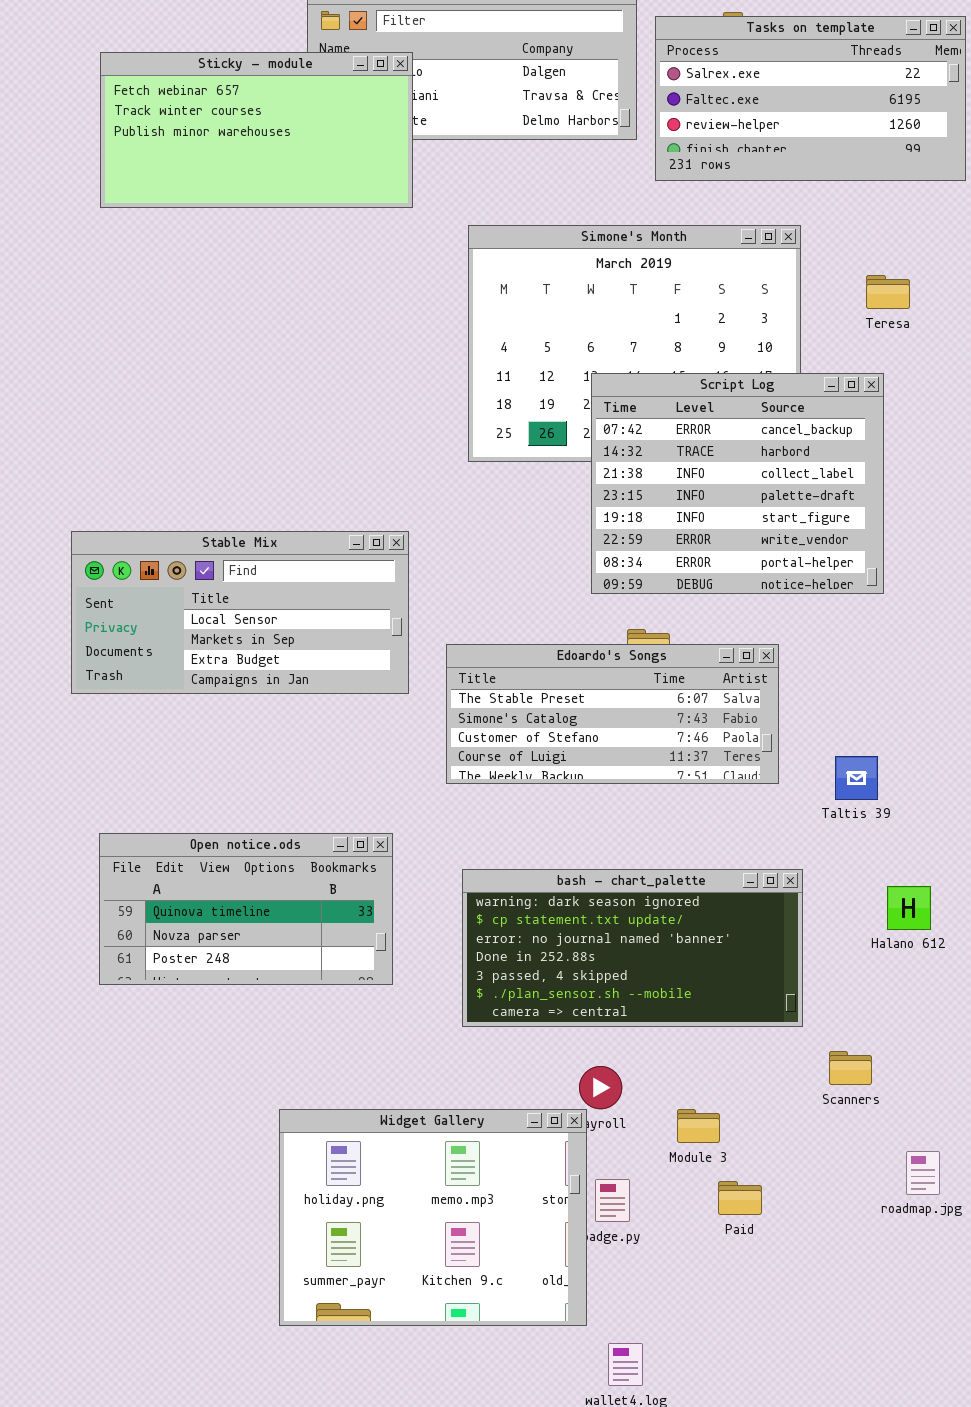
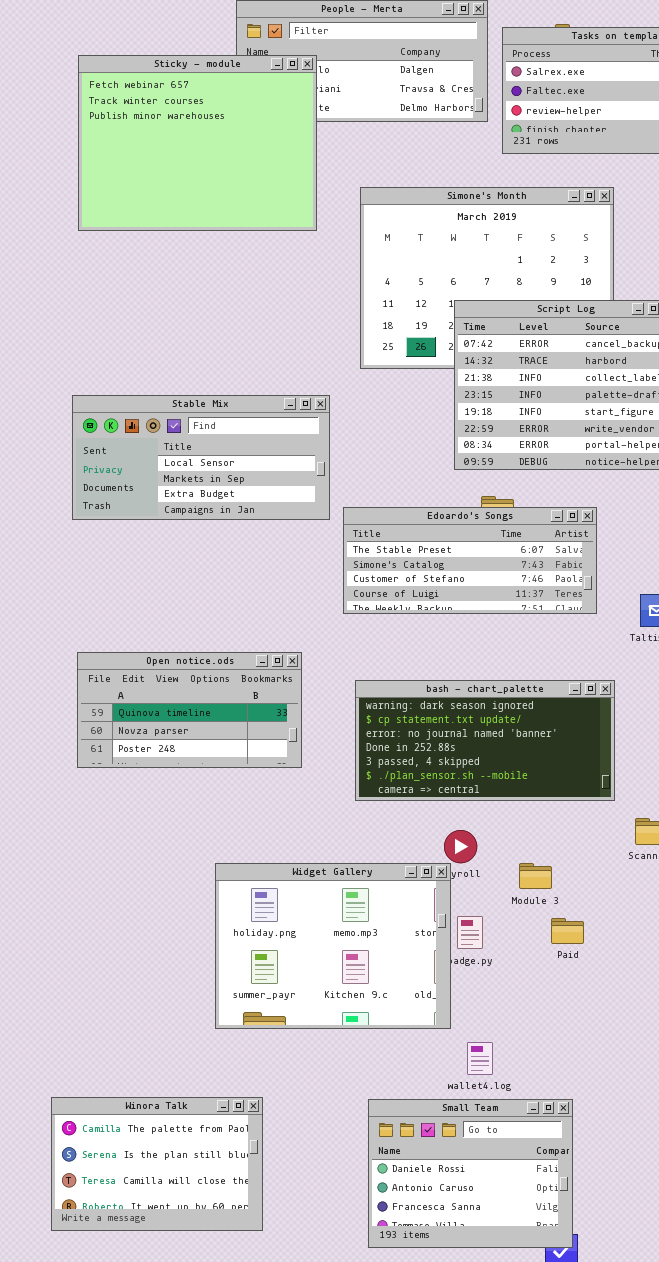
Sticky - module: [100,52,413,208] -> [78,55,317,231], resized
Stable Mix: [71,531,409,694] -> [72,395,330,520], moved

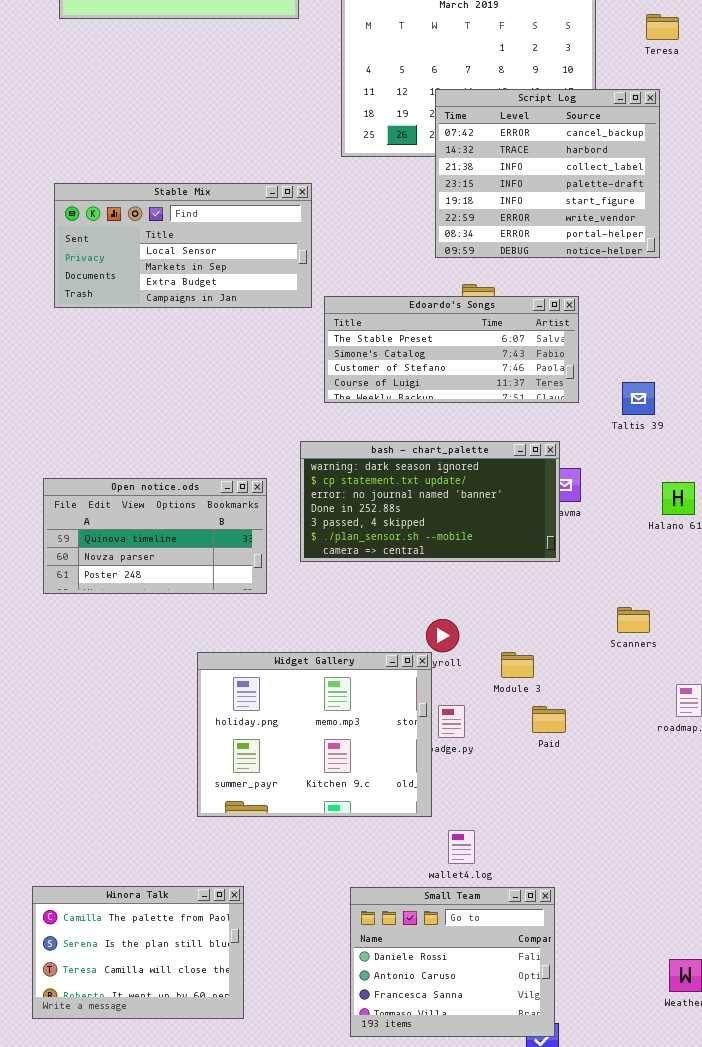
Open notice.ods: [77,652,302,768] -> [43,478,267,594], moved
bash - chart_palette: [355,680,615,801] -> [300,441,560,562], moved

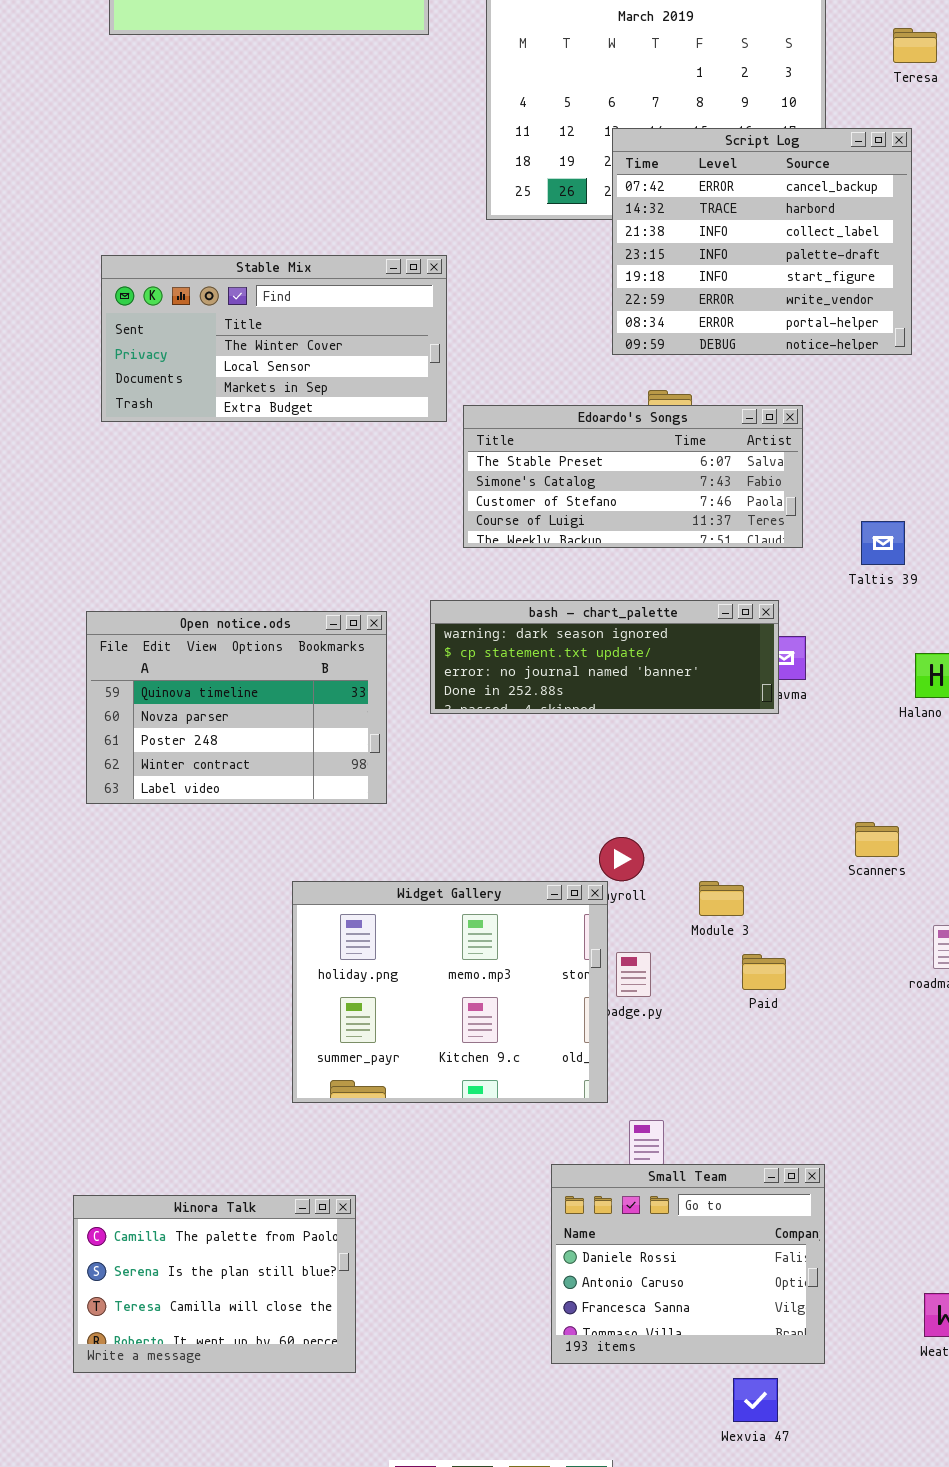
Stable Mix: [54,183,312,308] -> [101,255,447,422], scrolled up 1 row
bash - chart_palette: [300,441,560,562] -> [430,600,779,714], resized
Open notice.ods: [43,478,267,594] -> [86,611,387,804], resized
Small Team: [350,887,555,1037] -> [551,1164,825,1364], moved

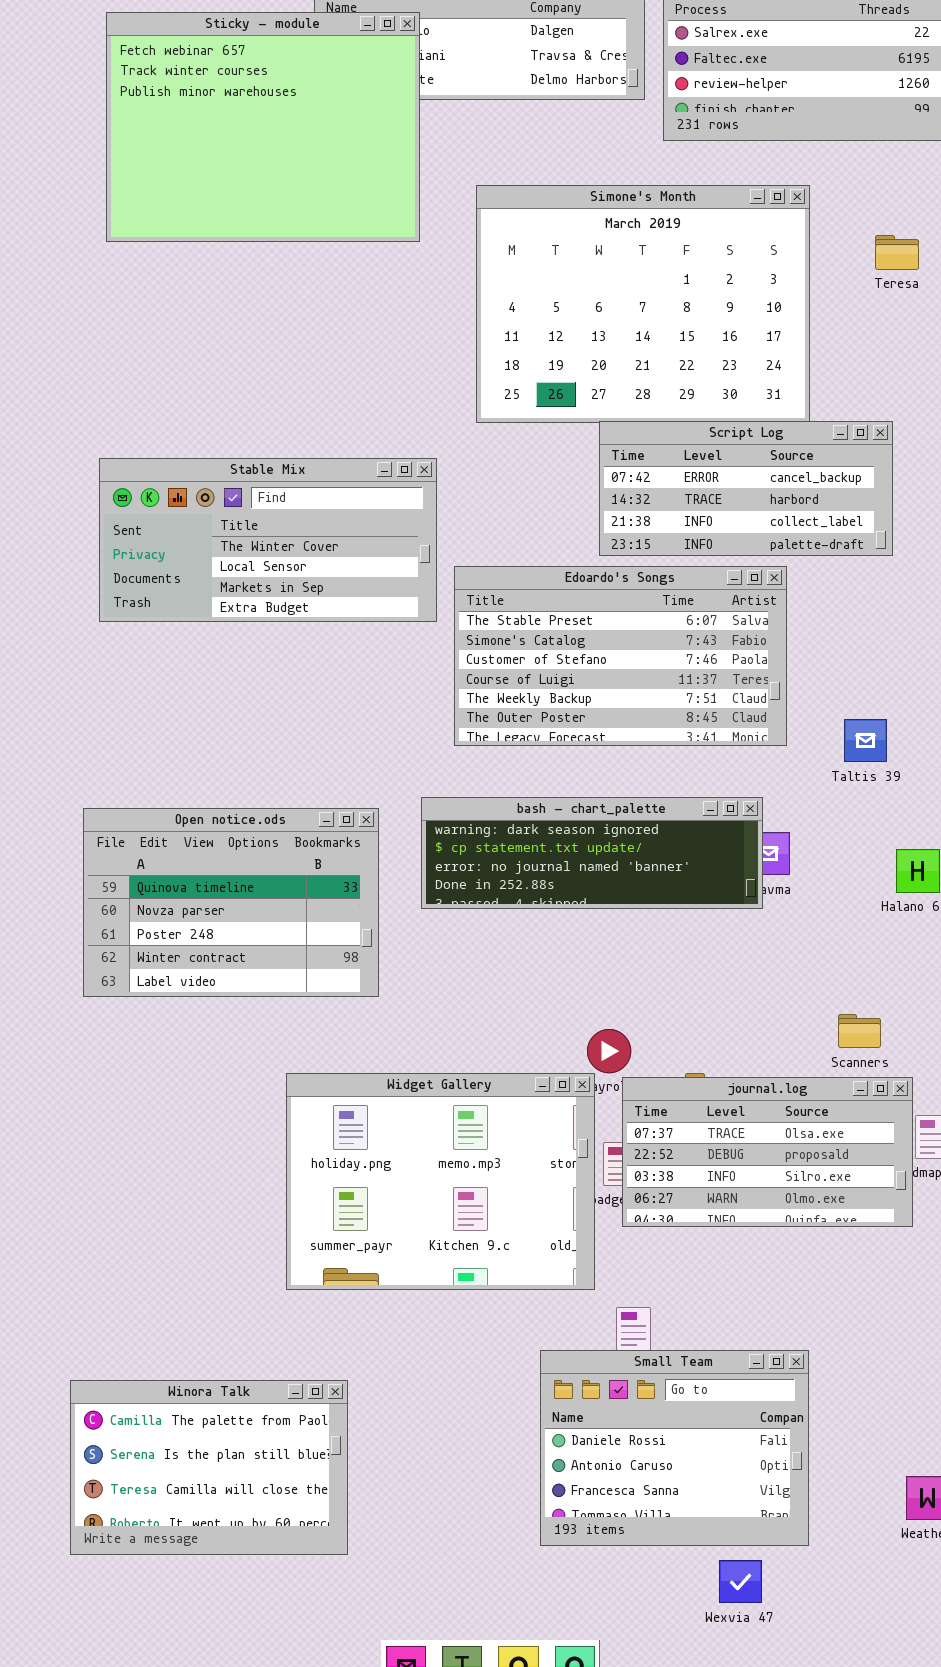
Script Log: [612,128,912,355] -> [599,421,893,556], resized
Edoardo's Songs: [463,405,803,548] -> [454,566,787,746], resized
journal.log: none -> [622,1077,913,1227], opened

